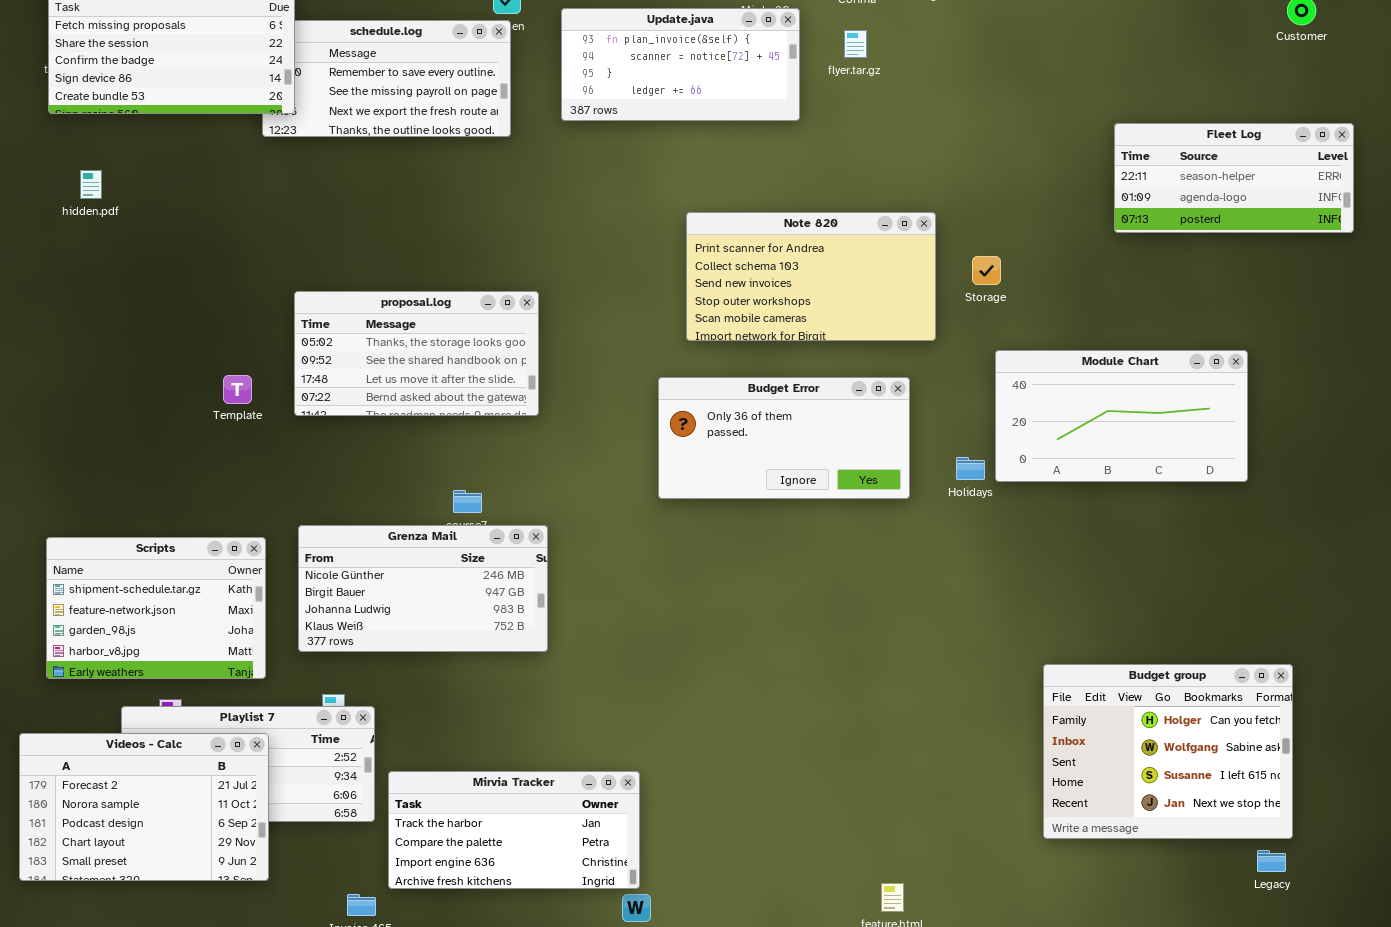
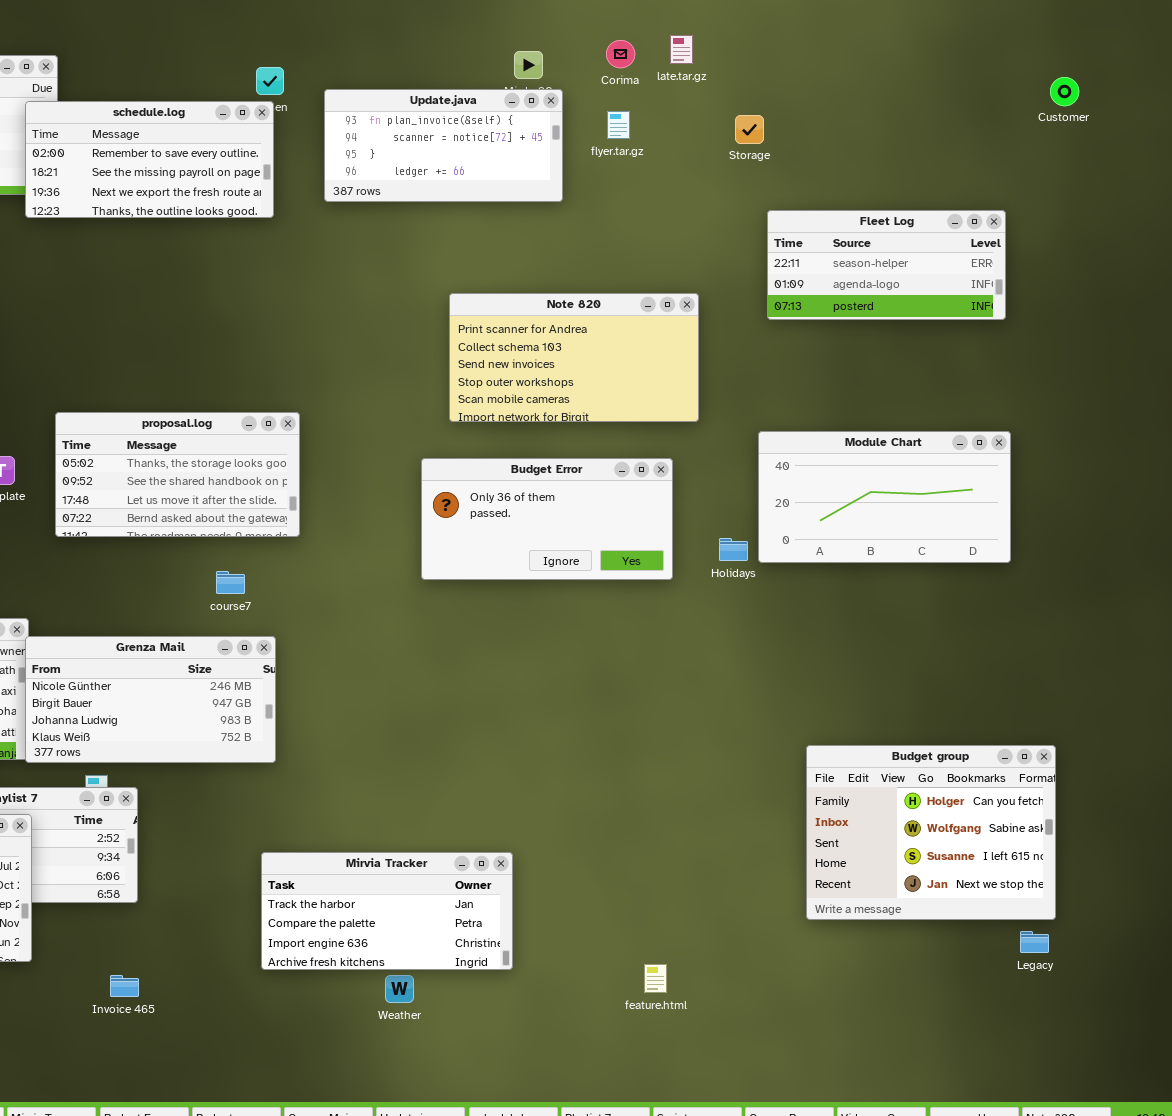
schedule.log: [262,20,511,137] -> [25,101,274,218], raised
Fleet Log: [1114,123,1354,233] -> [767,210,1006,320], moved
Storage: [972,256,1001,285] -> [735,115,764,144], moved
proposal.log: [294,291,539,416] -> [55,412,300,537], moved
Grenza Mail: [298,525,548,652] -> [25,636,276,763], moved
Mirvia Tracker: [388,771,640,889] -> [261,852,513,970], moved

